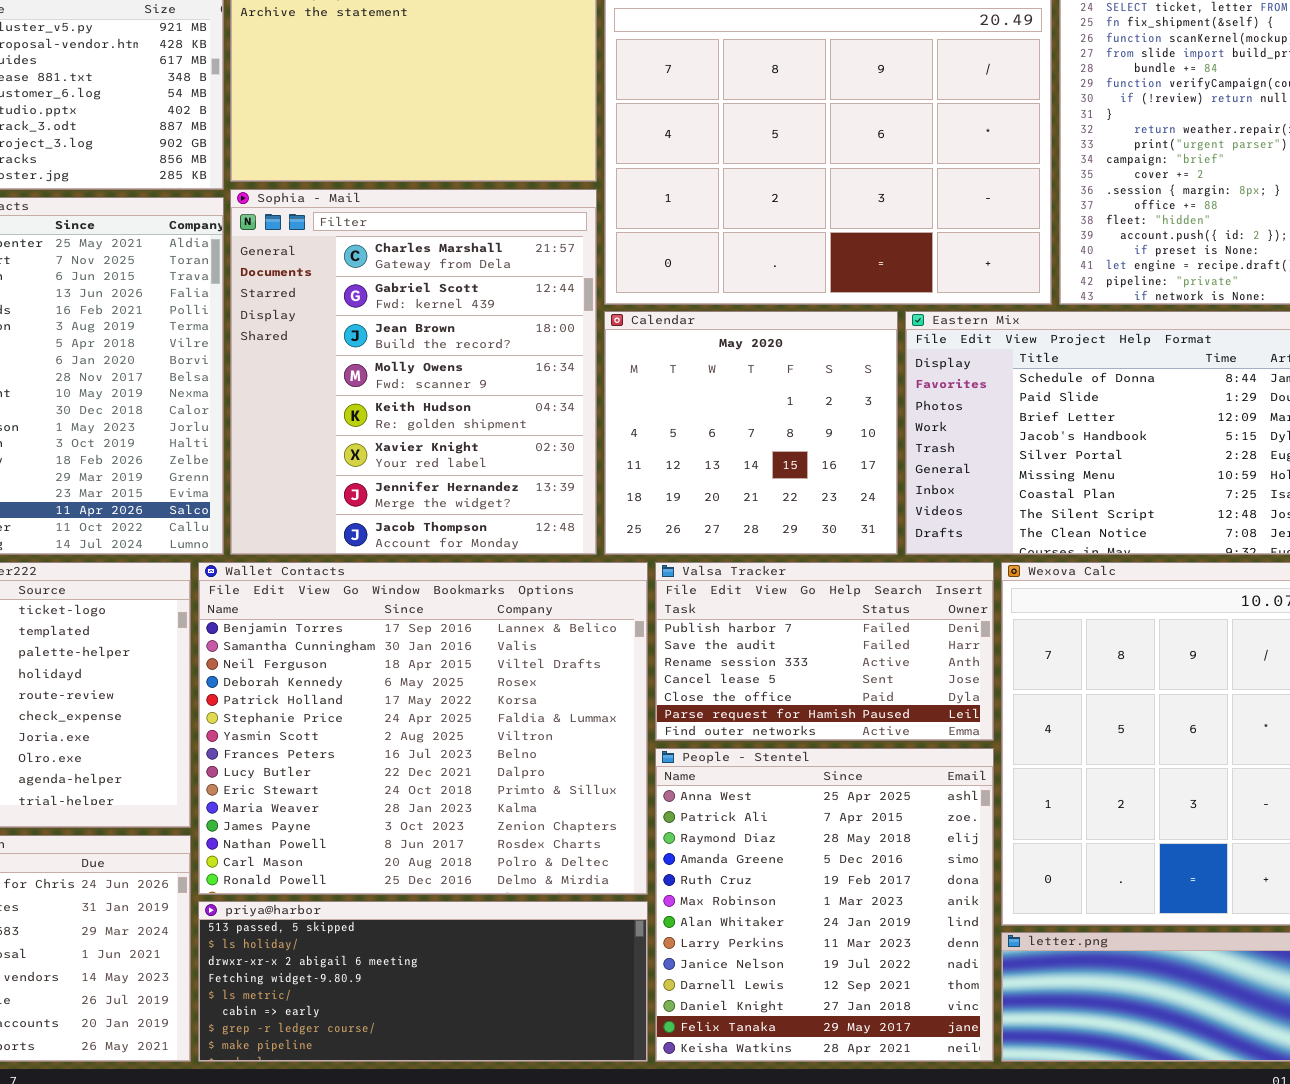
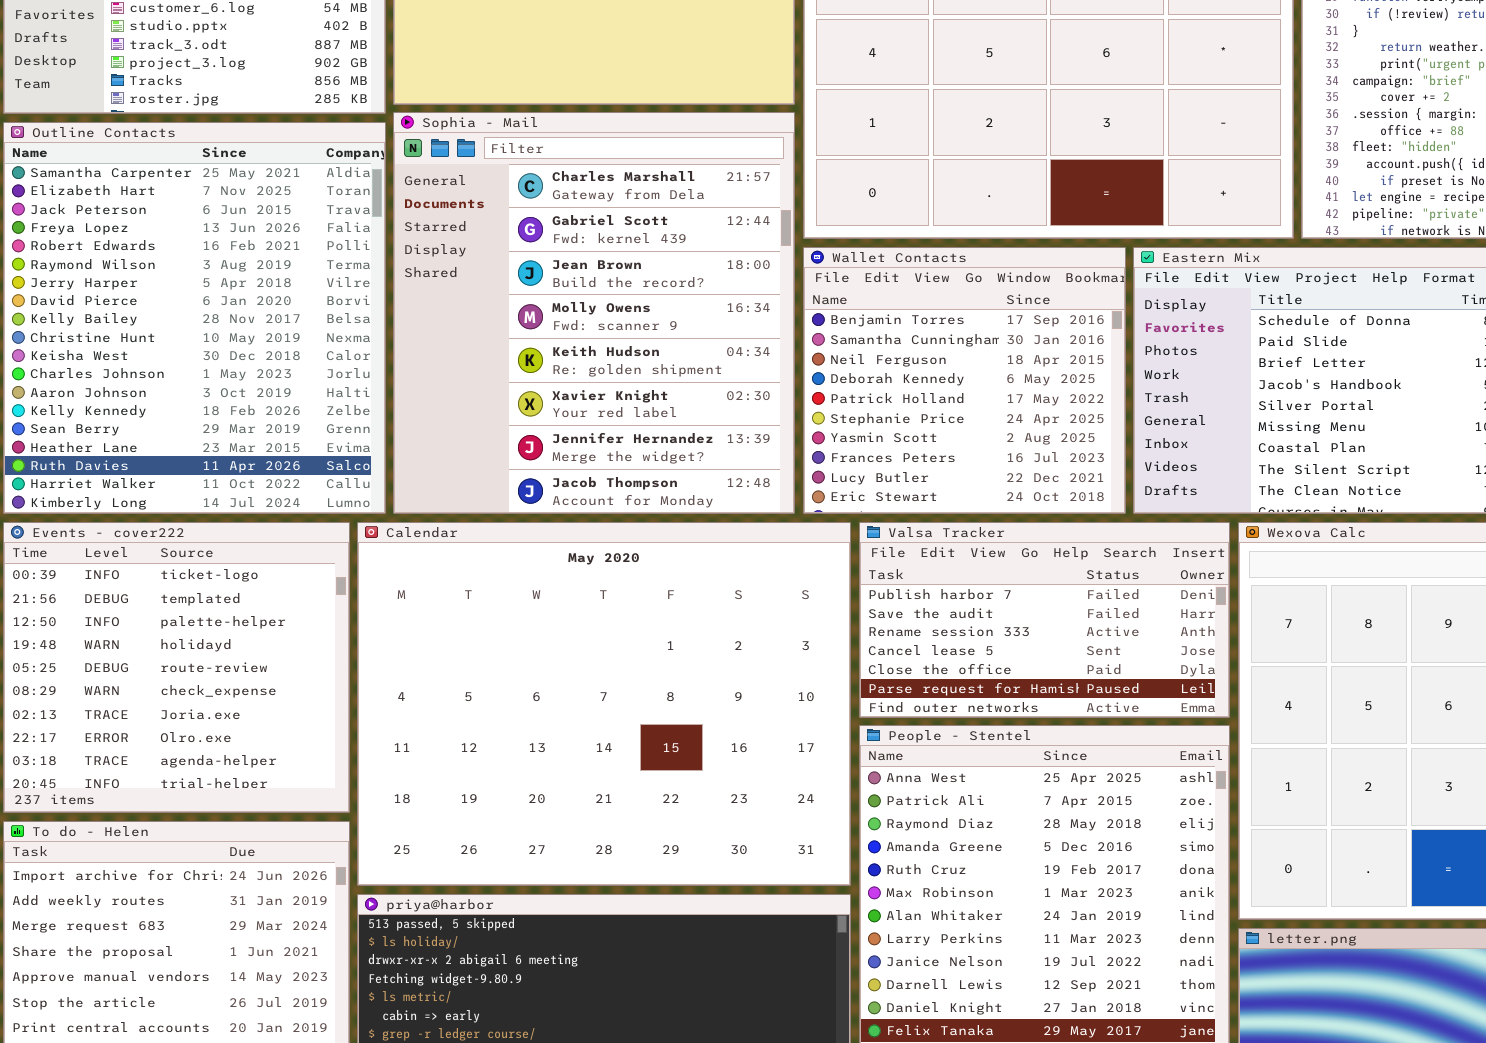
Calendar: [604,311,898,555] -> [357,522,851,886], moved, resized
Wallet Contacts: [198,562,648,895] -> [803,247,1126,514], moved, resized

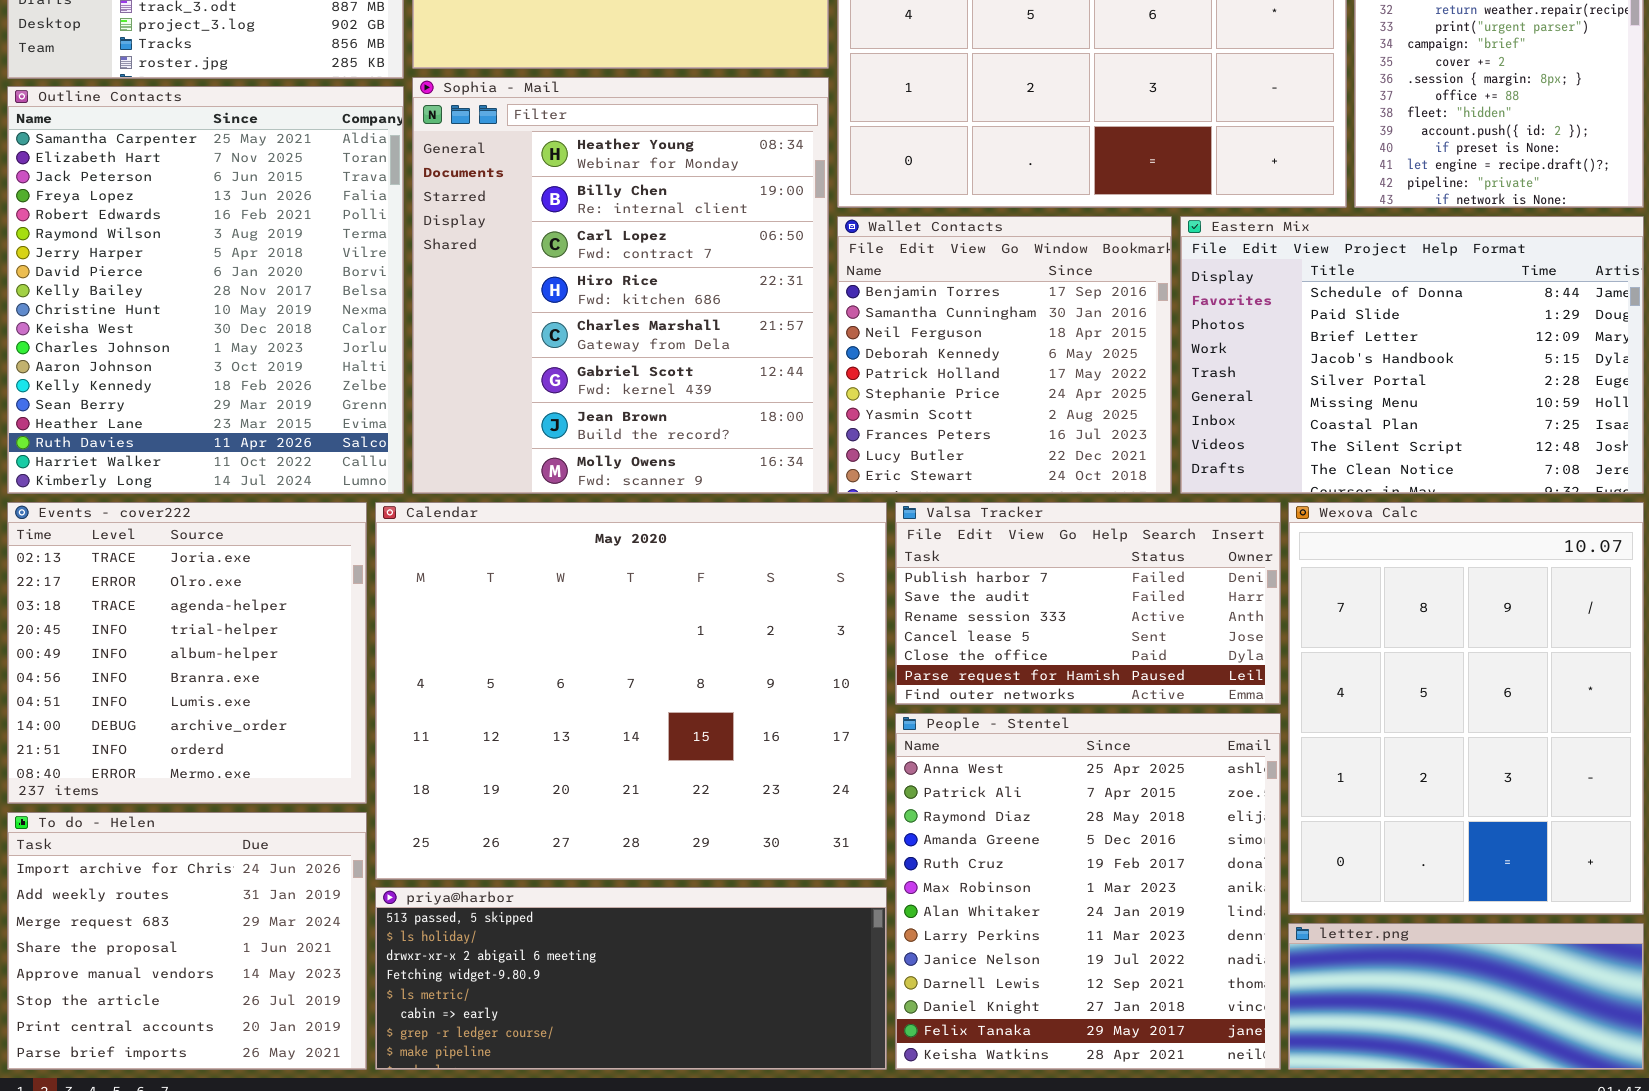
Sophia - Mail: [393,112,795,514] -> [412,77,829,494], scrolled up 4 rows
Events - cover222: [3,522,350,813] -> [7,502,367,804], scrolled down 6 rows

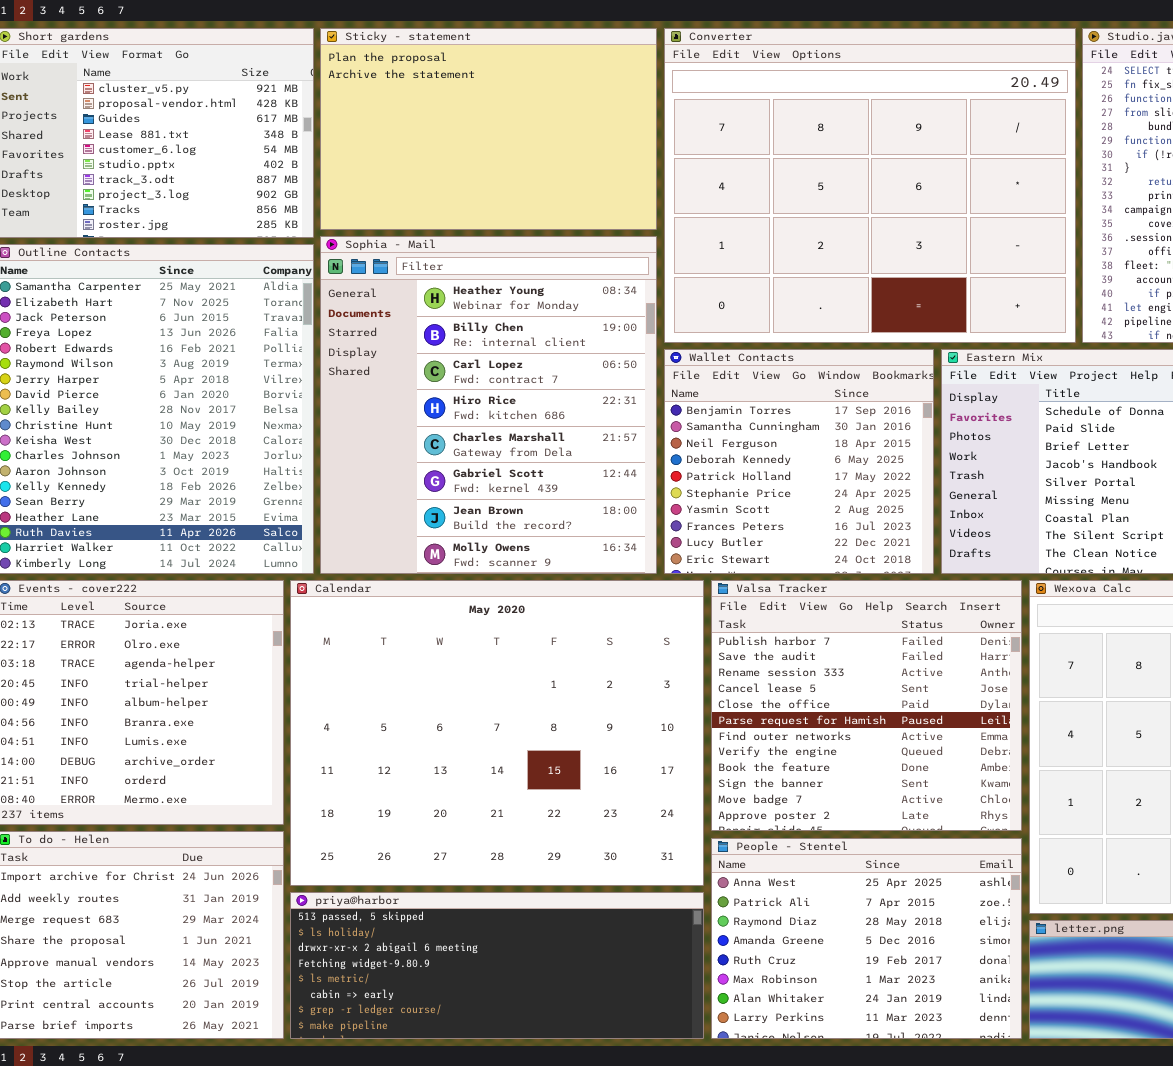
Valsa Tracker: [895,502,1281,705] -> [711,580,1022,831], resized
People - Stentel: [895,713,1281,1070] -> [711,838,1022,1039], resized

